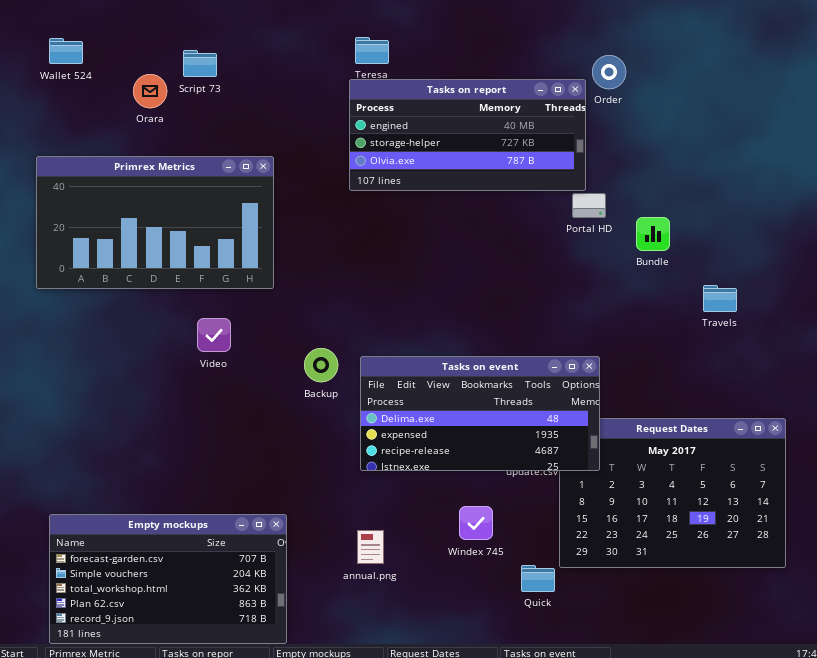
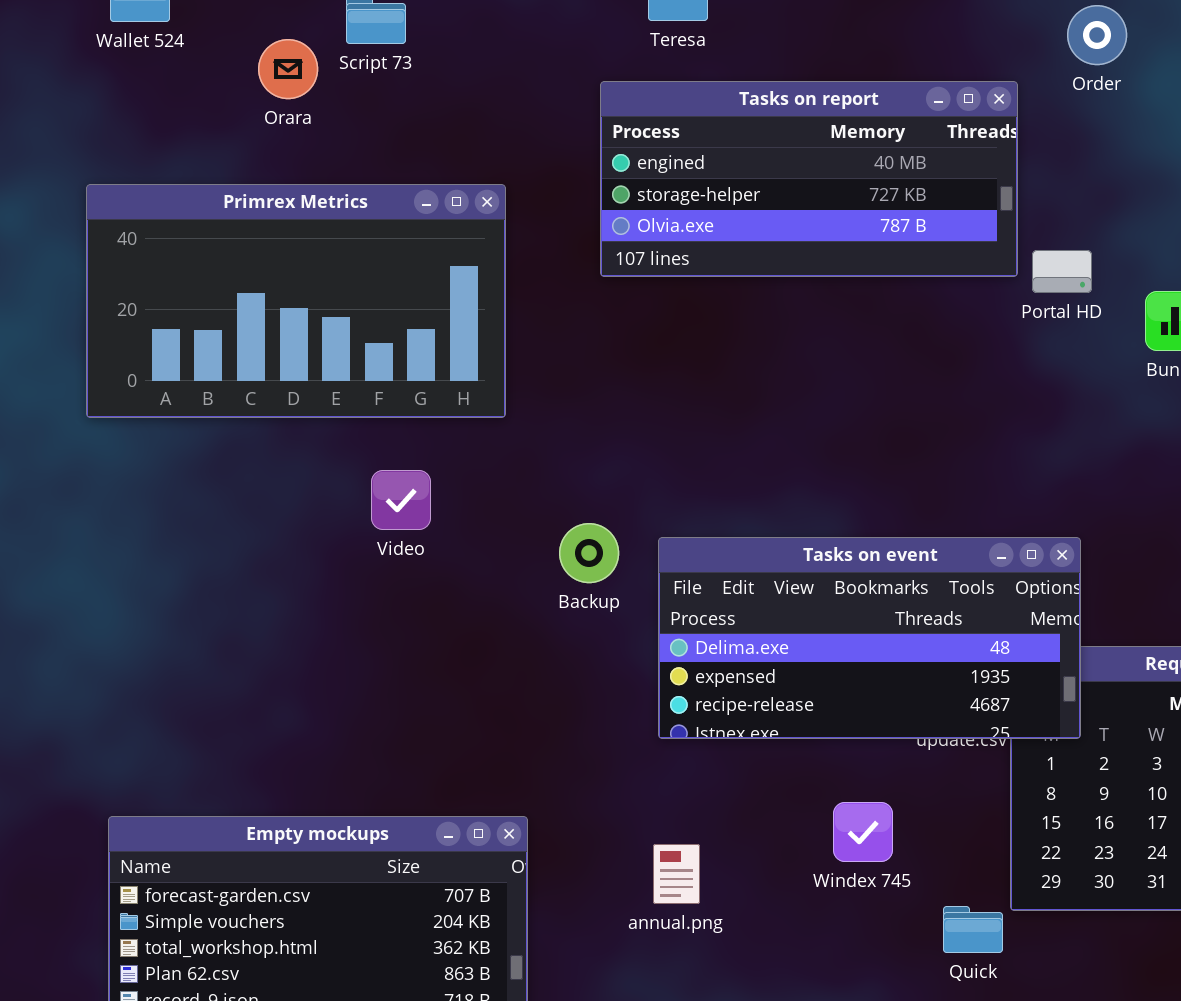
Tasks on report: [349,79,586,191] -> [600,81,1018,277], moved

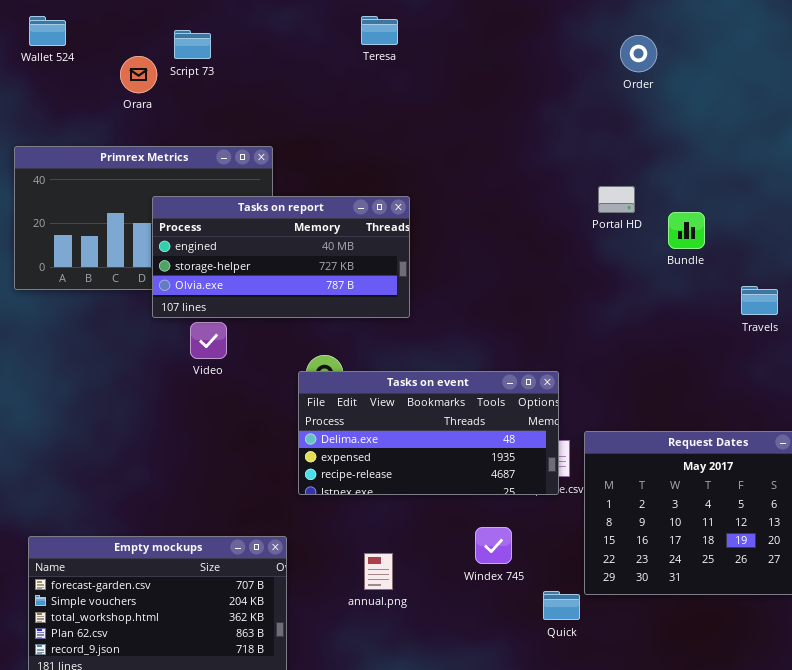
Tasks on report: [600,81,1018,277] -> [152,196,410,318], moved
Tasks on event: [658,537,1081,739] -> [298,371,559,495], moved

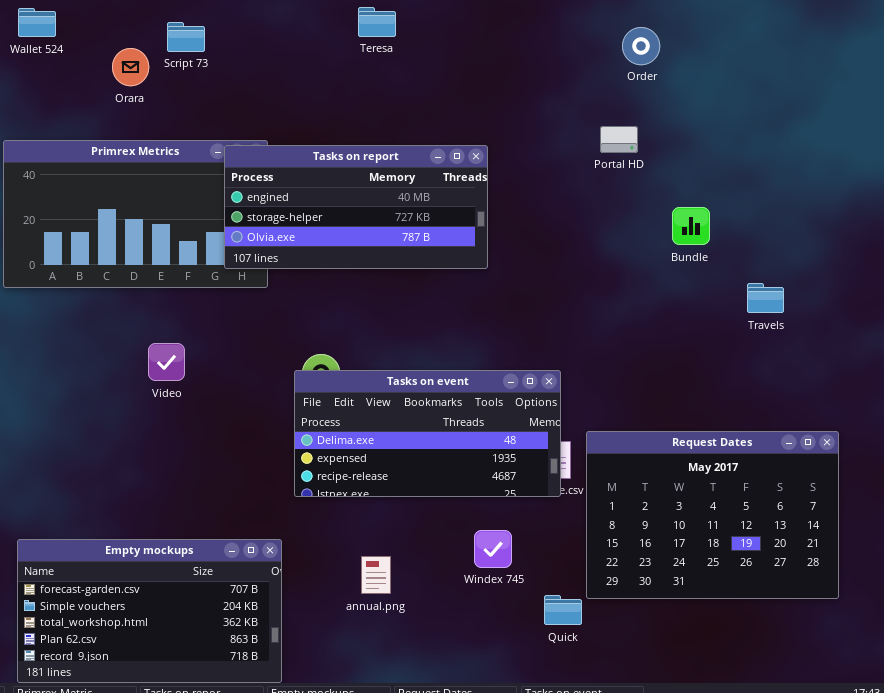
Portal HD: [598,186,635,213] -> [600,126,638,153], moved
Tasks on report: [152,196,410,318] -> [224,145,488,269], moved
Video: [190,322,227,359] -> [148,343,185,381], moved

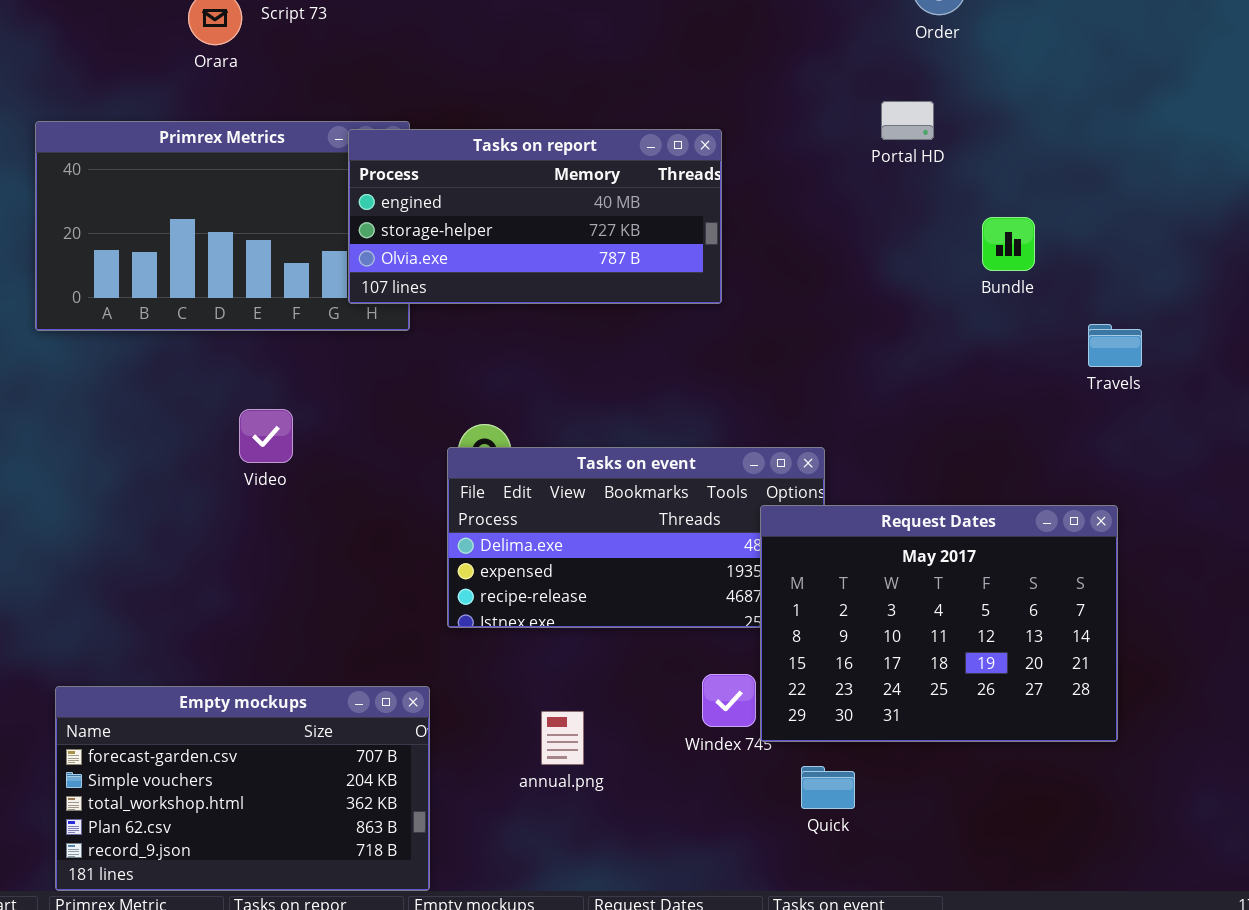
Request Dates: [586,431,839,599] -> [760,505,1118,742], moved

